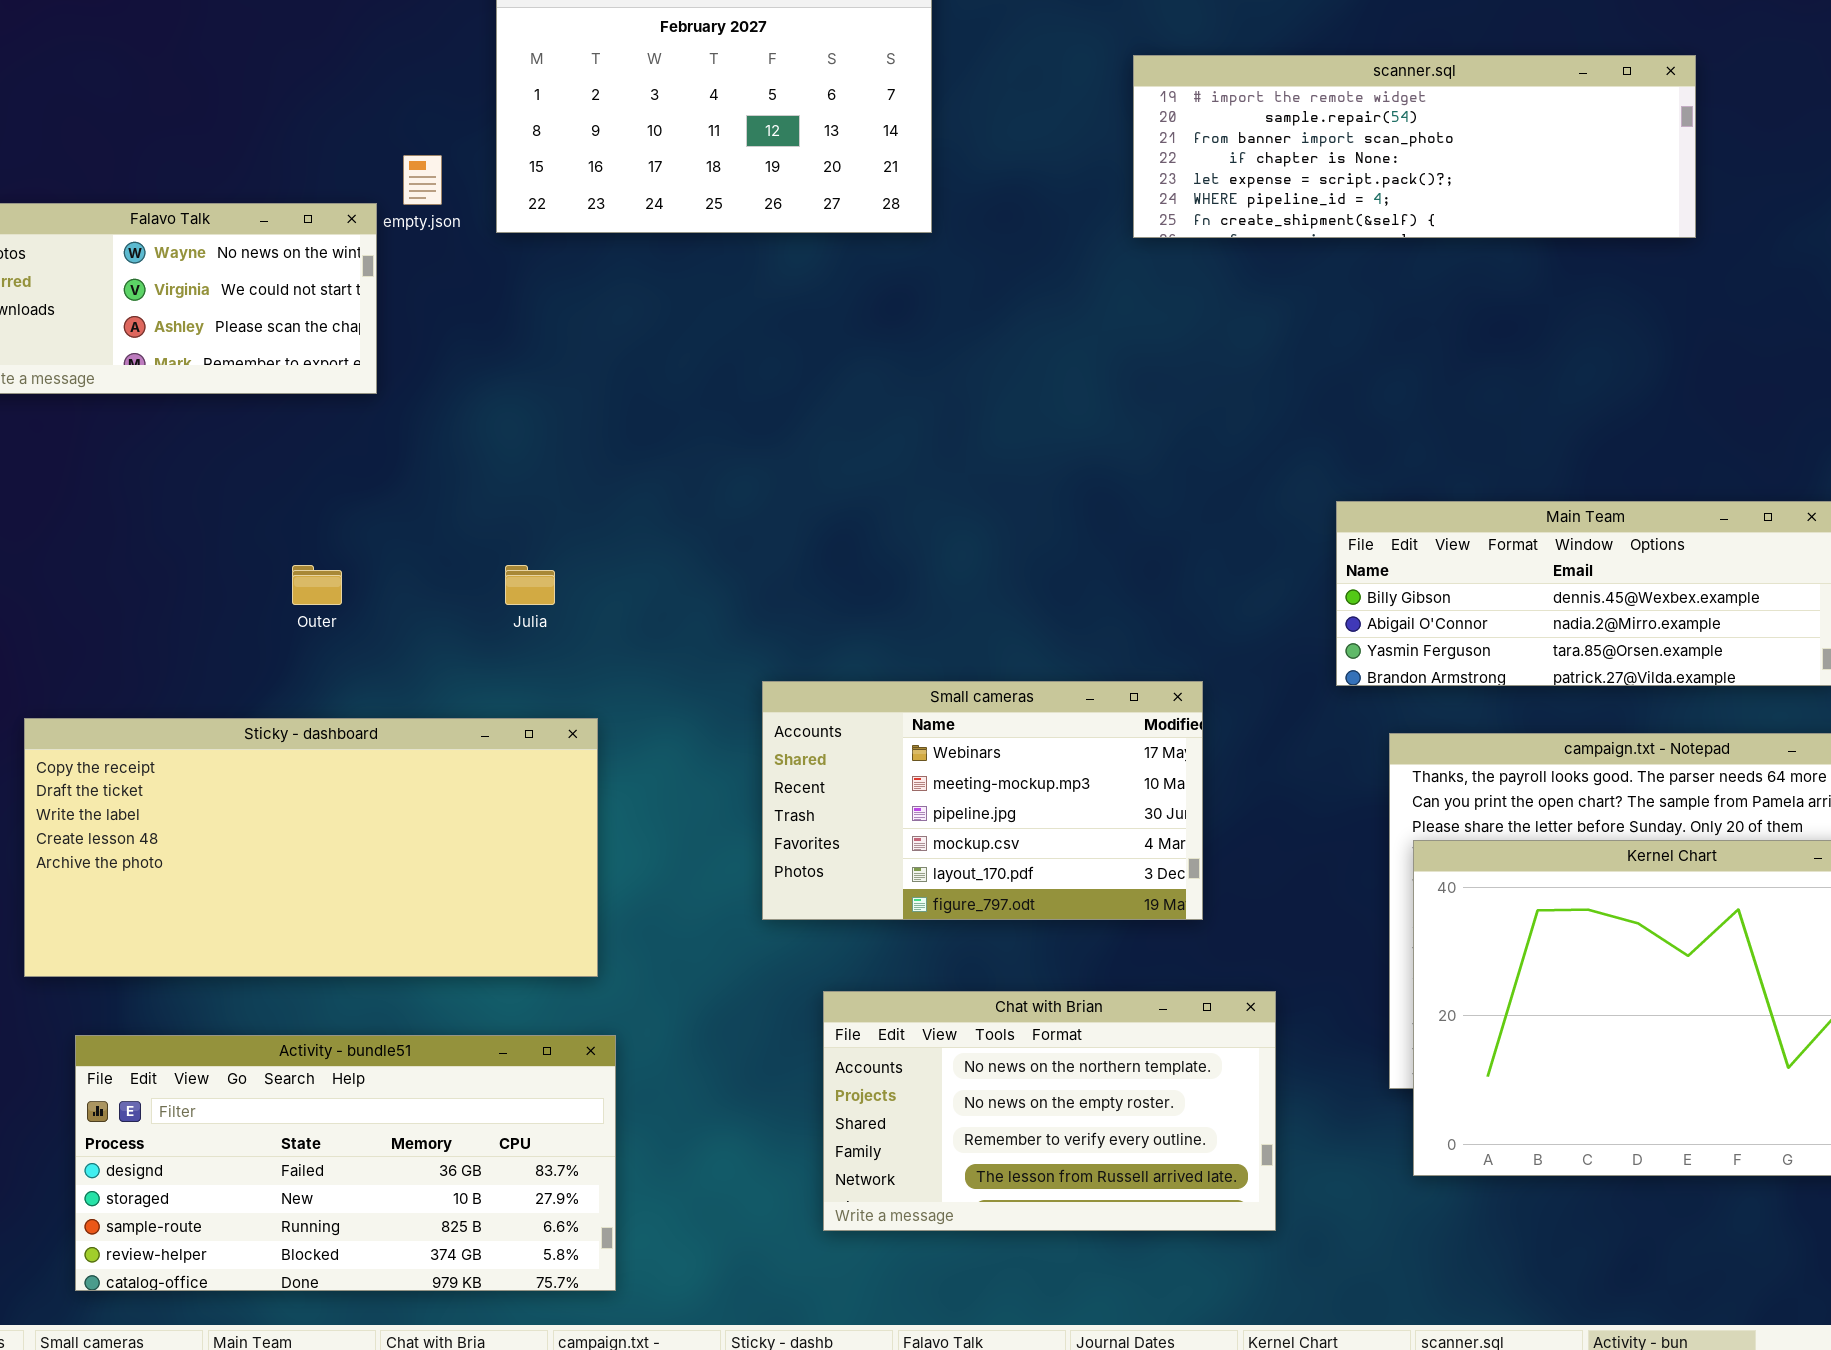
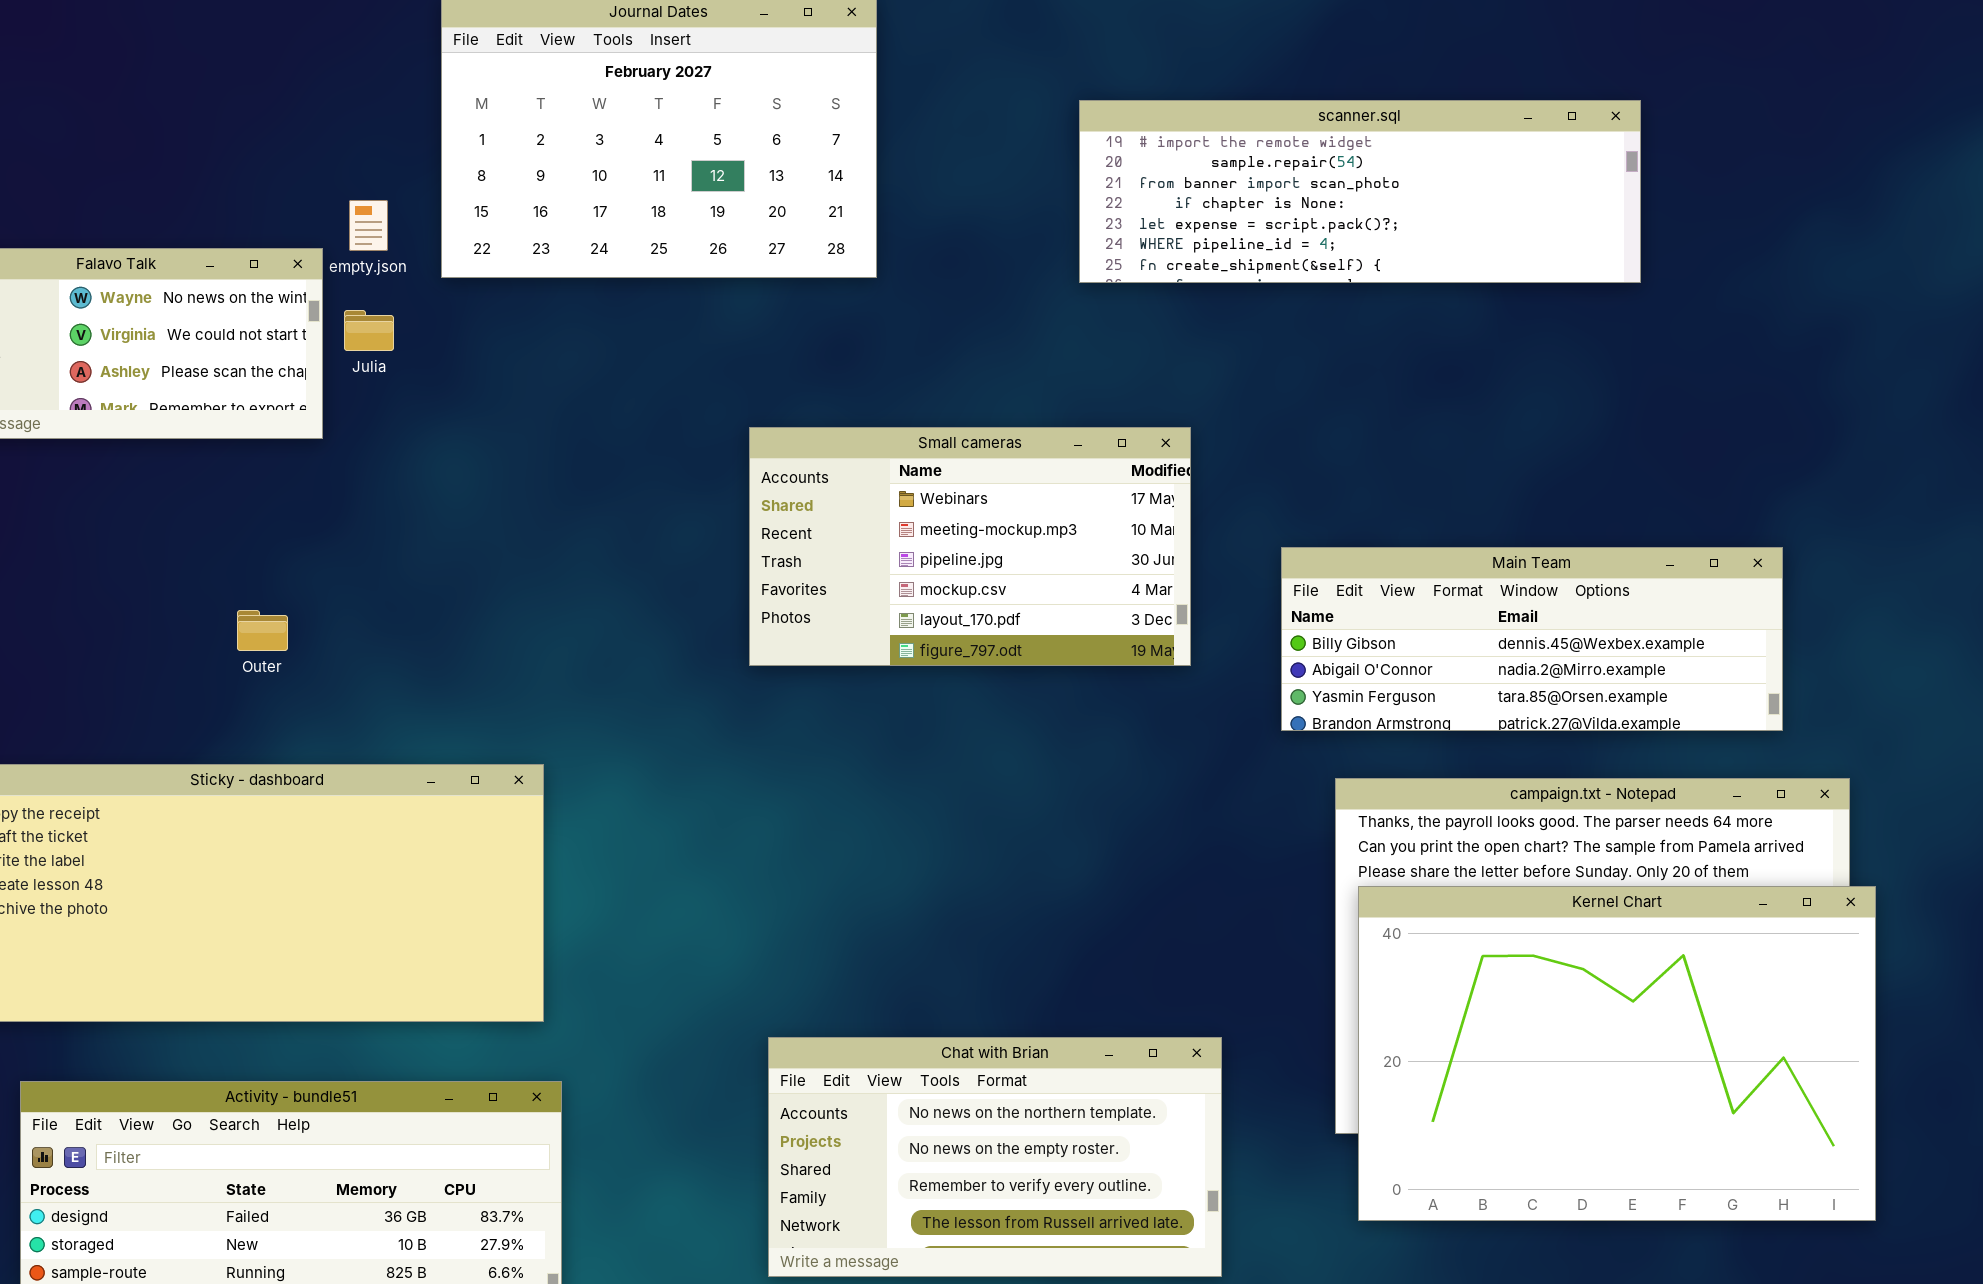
Julia: [505,565,555,605] -> [344,310,394,351], moved
Small cameras: [762,681,1203,920] -> [749,427,1191,666], moved

